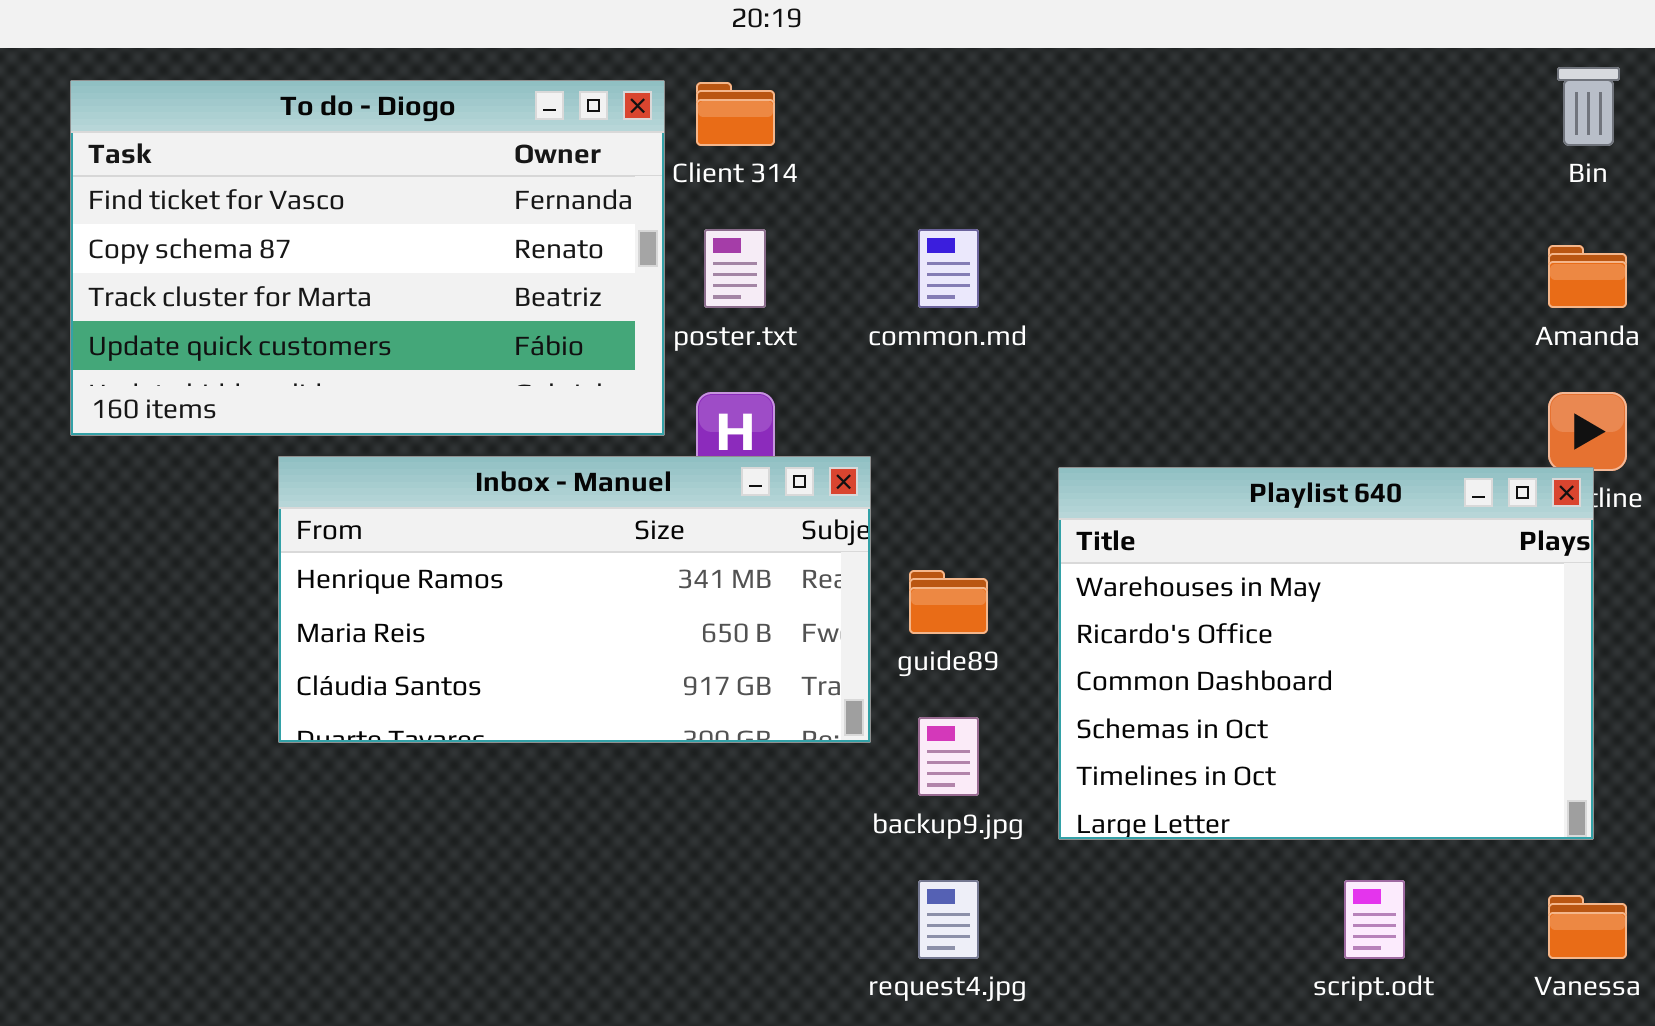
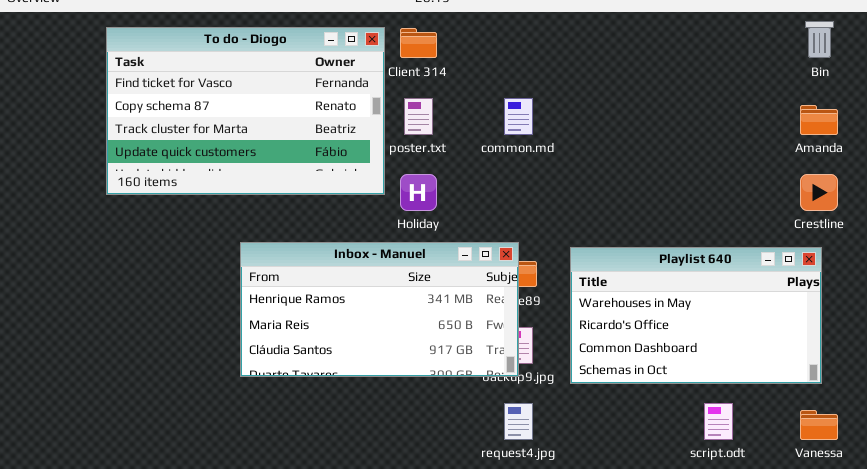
Inbox - Manuel: [278,456,871,743] -> [240,242,519,377], moved
Playlist 640: [1058,467,1594,840] -> [570,247,822,384], resized

